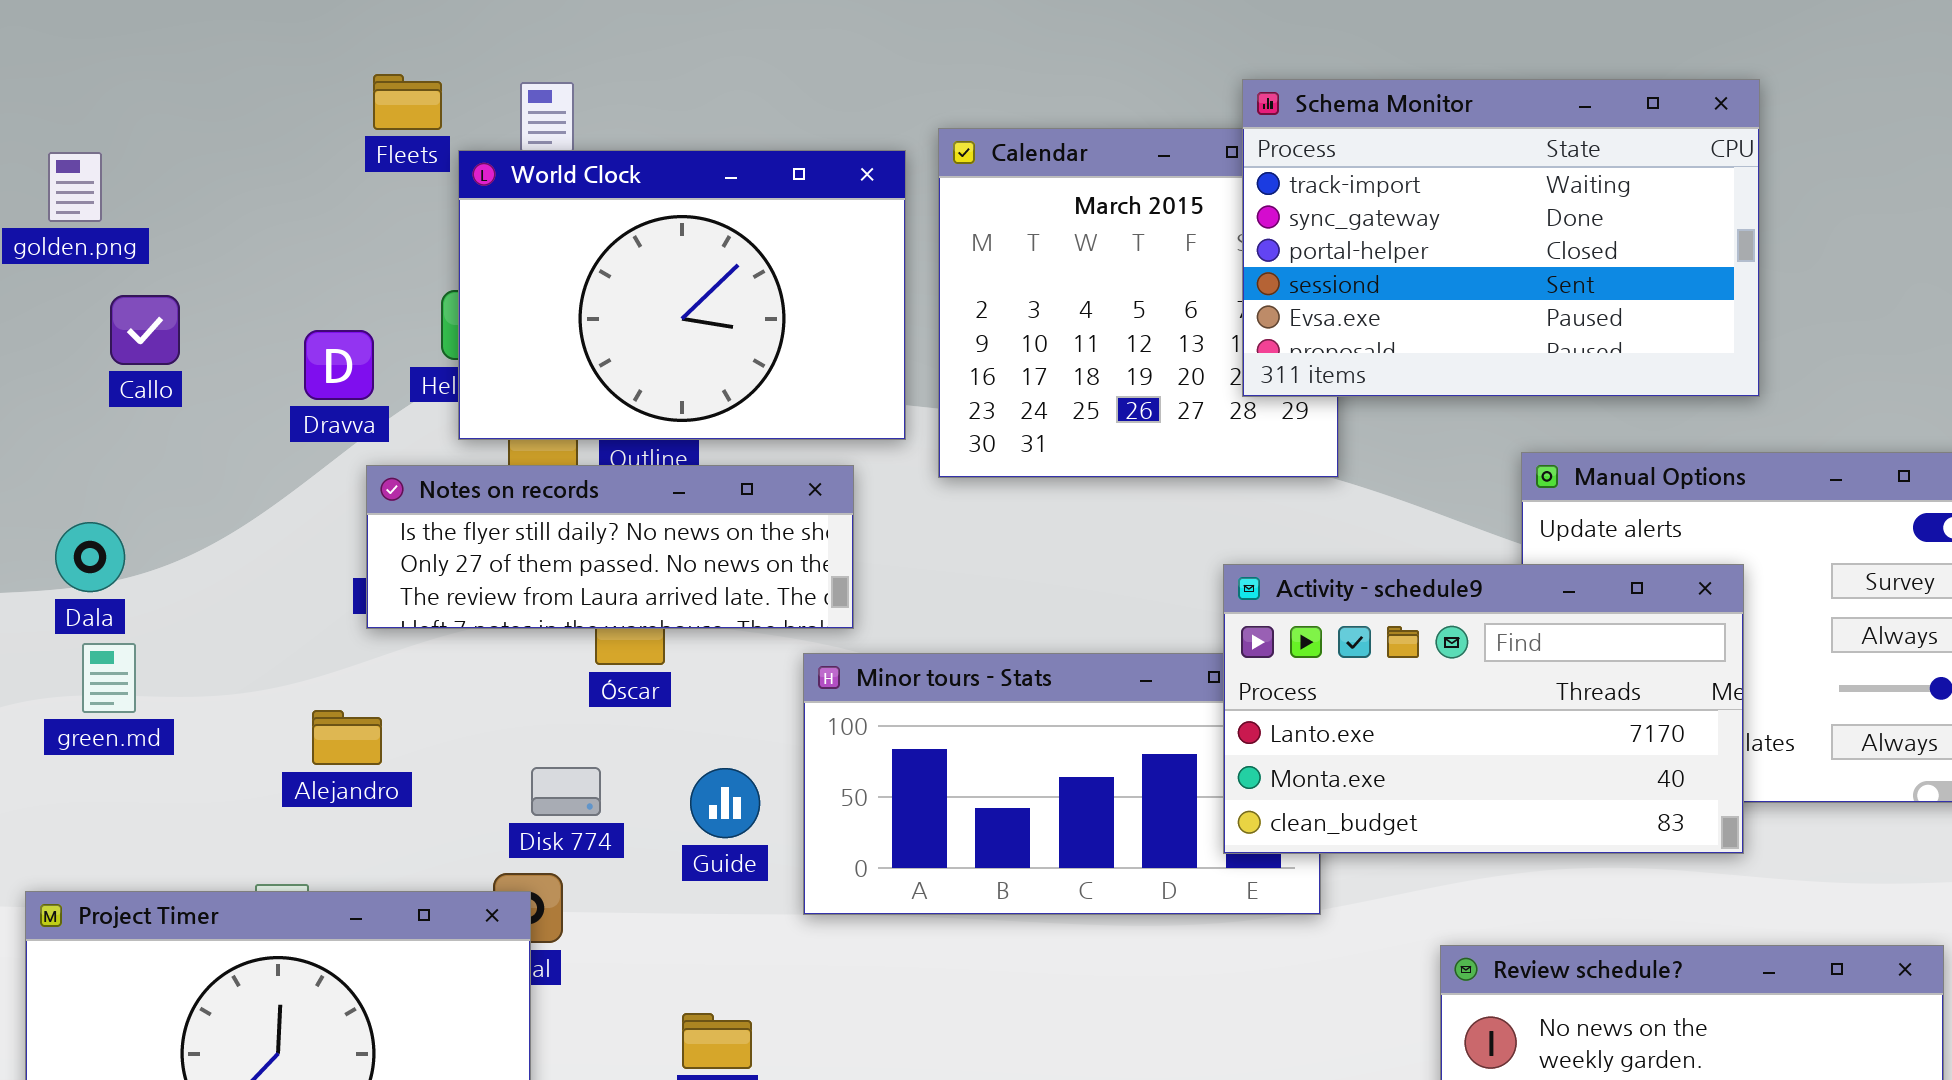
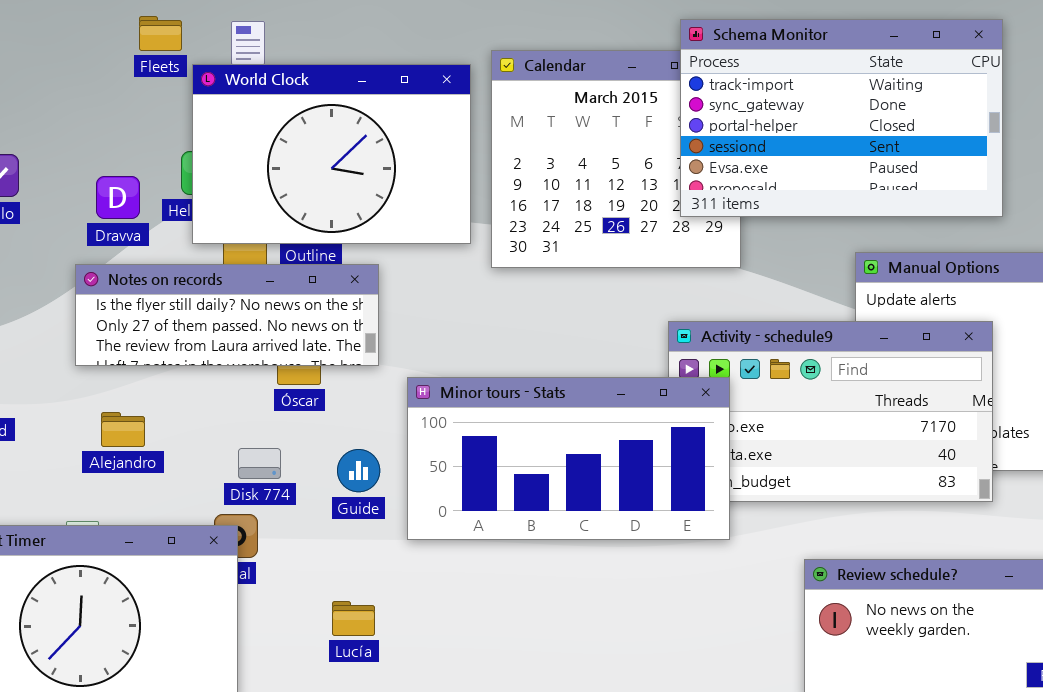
Notes on records: [366,465,854,629] -> [75,264,379,366], moved
Minor tours - Stats: [803,653,1321,915] -> [407,377,730,540], raised

